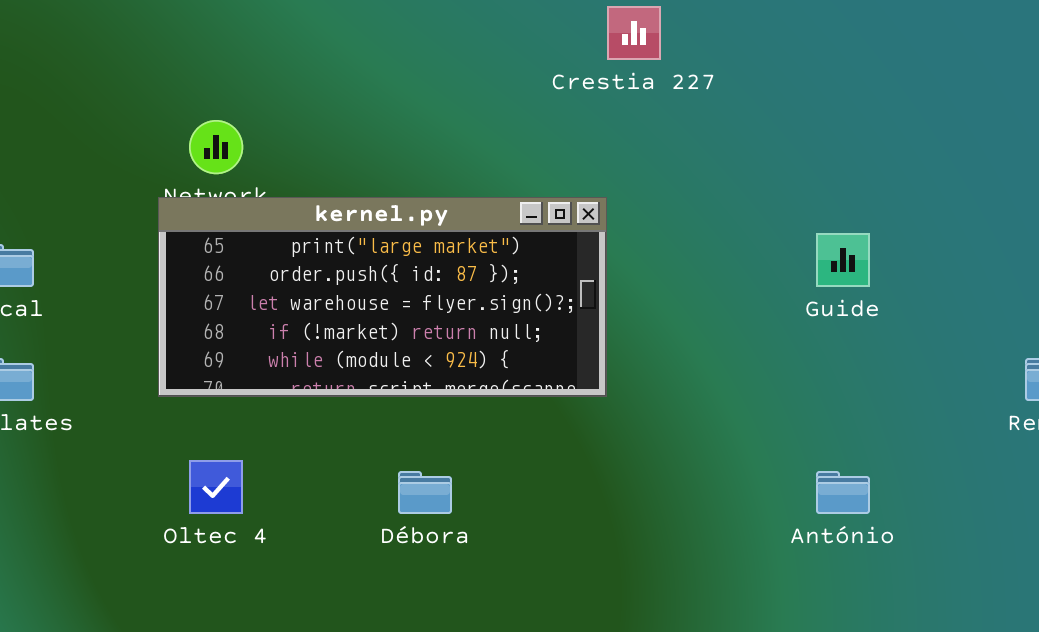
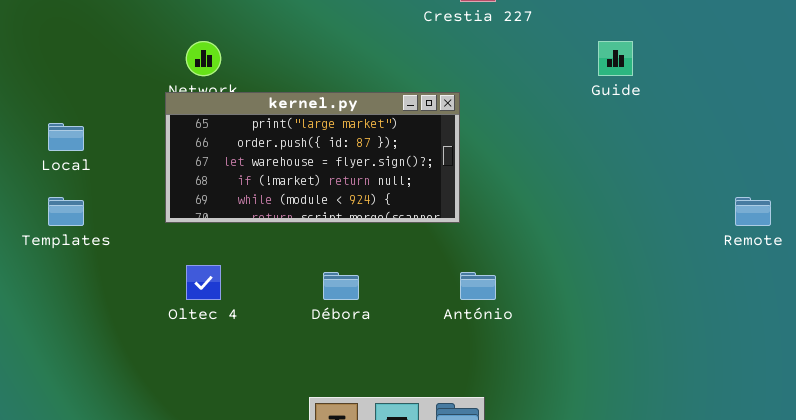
Guide: [816,233,870,287] -> [598,41,633,76], moved
António: [816,471,870,514] -> [460,272,496,300], moved

